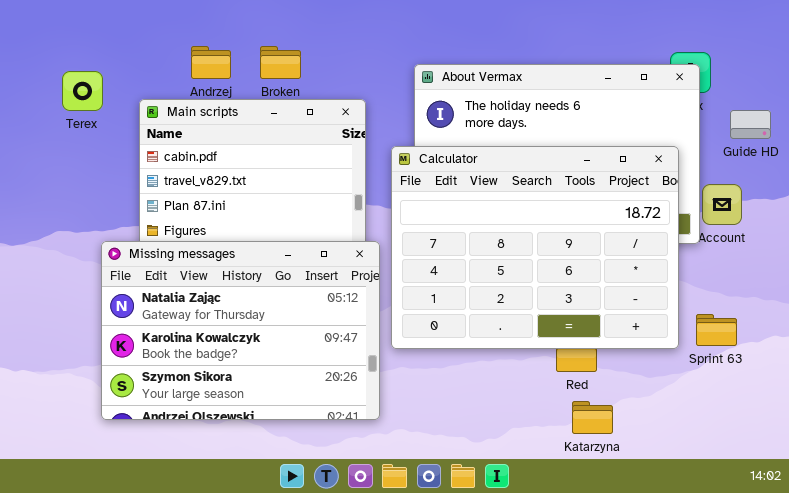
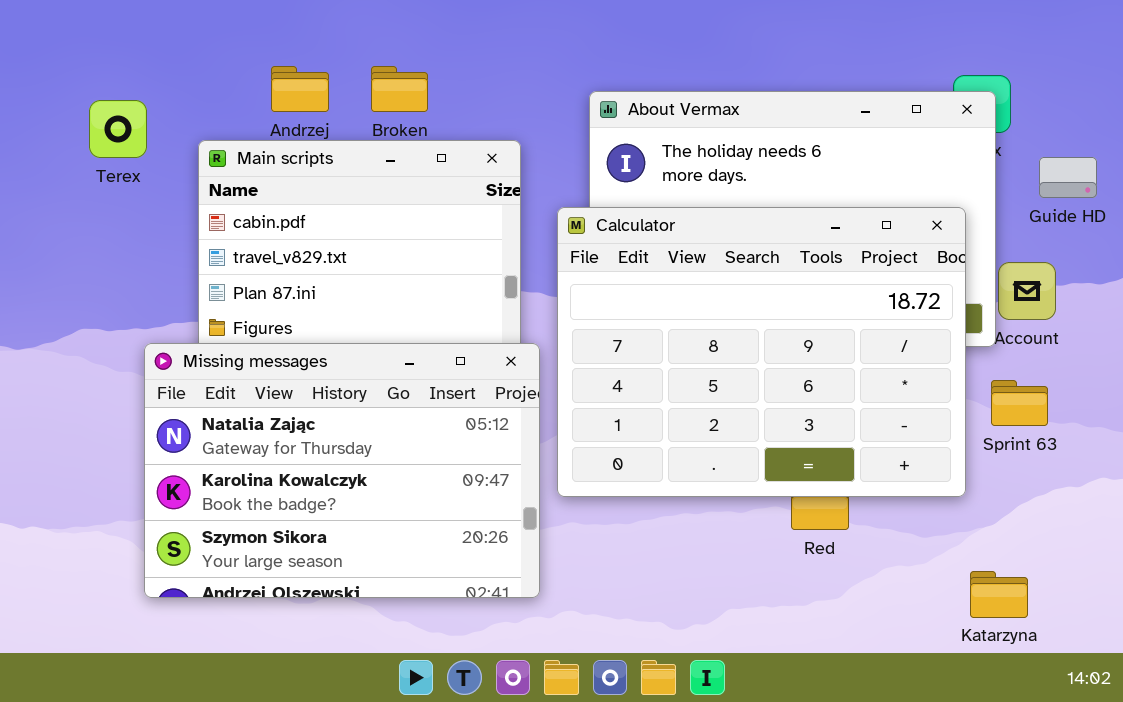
Sprint 63: [696,314,737,346] -> [991,380,1048,426], moved
Katarzyna: [572,401,613,434] -> [970,571,1028,618], moved

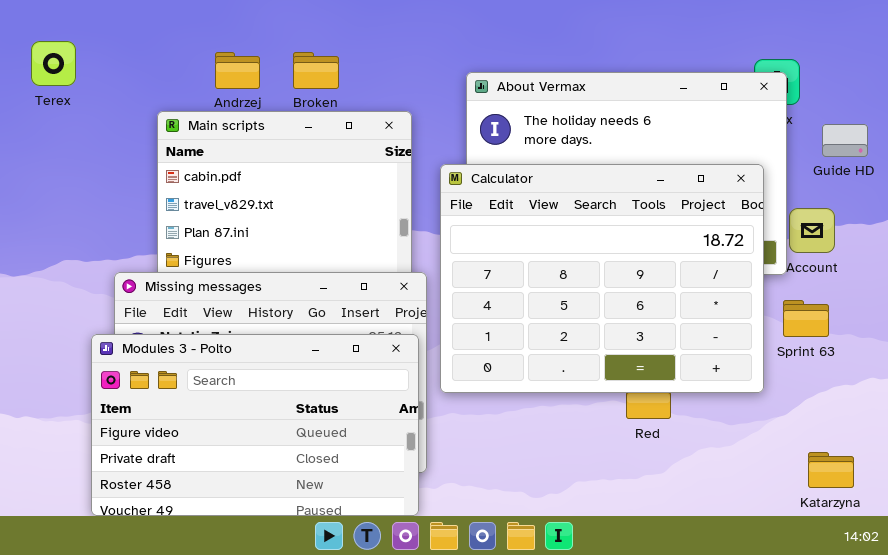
Terex: [89,100,147,158] -> [31,41,76,86], moved
Modules 3 - Polto: none -> [91,334,419,516], opened
Katarzyna: [970,571,1028,618] -> [808,452,854,488], moved

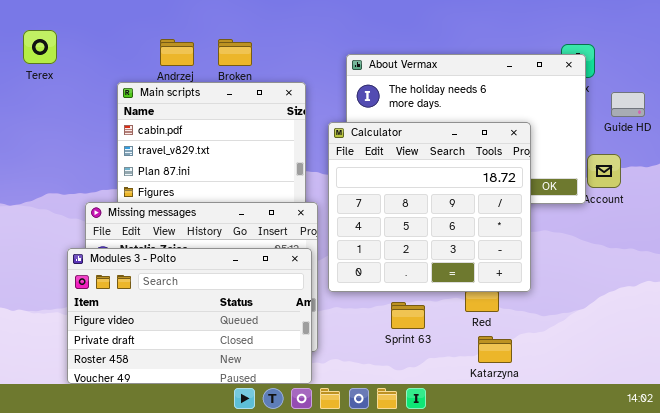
Calculator: [440,164,764,393] -> [328,122,531,292], resized
Sprint 63: [783,300,829,337] -> [391,302,425,329], moved
Katarzyna: [808,452,854,488] -> [478,336,512,363], moved

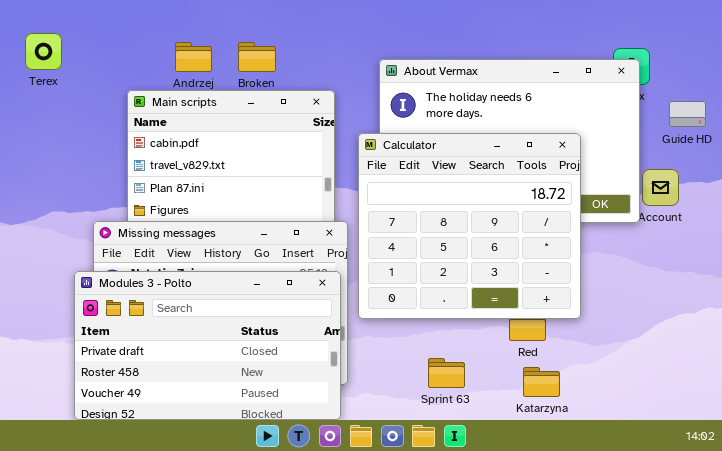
Modules 3 - Polto: [67,248,312,384] -> [74,271,341,420], scrolled down 1 row
Sprint 63: [391,302,425,329] -> [428,358,465,388], moved

